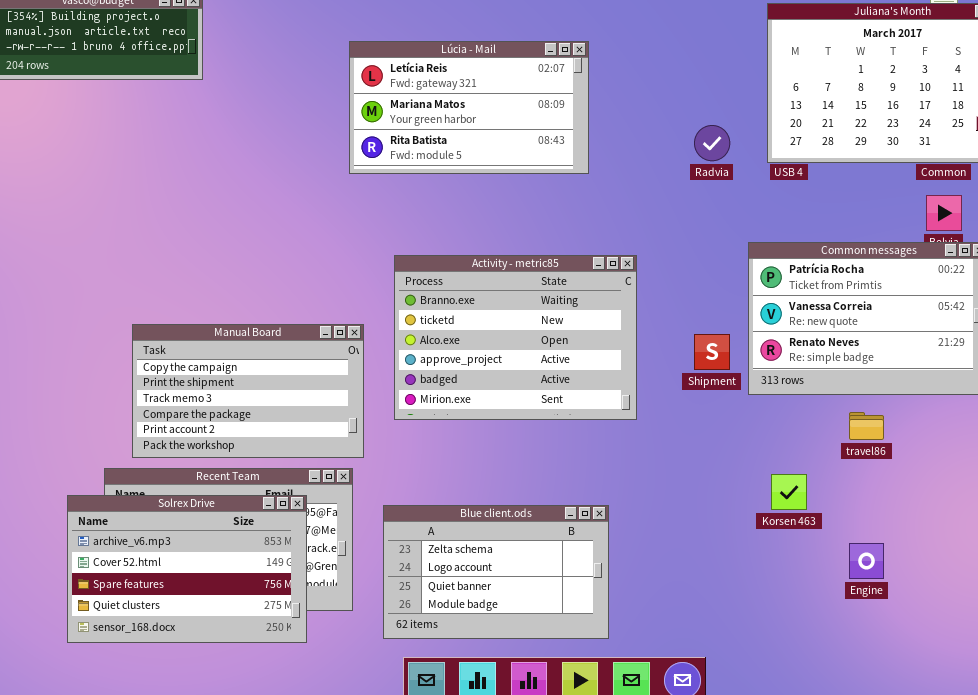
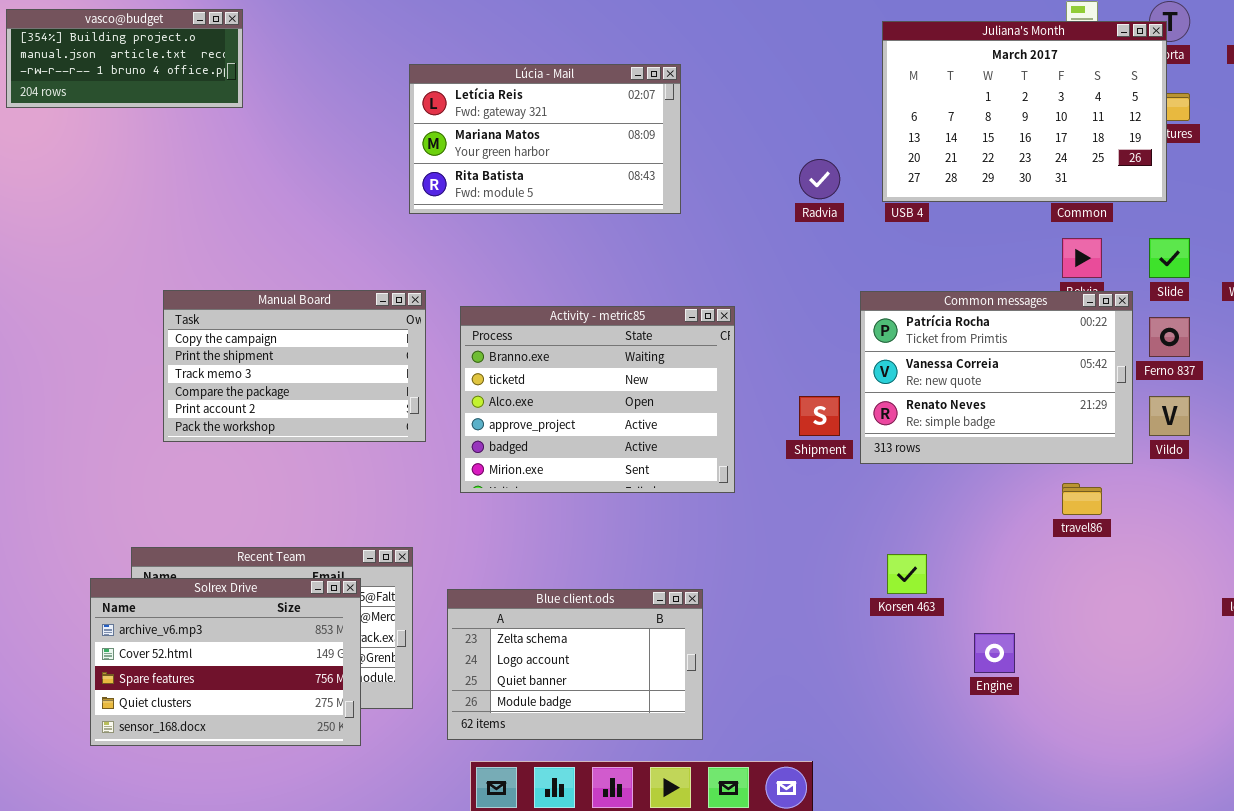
Manual Board: [132,324,364,458] -> [163,290,426,442], moved
travel86: [849,412,884,440] -> [1062,483,1102,515], moved

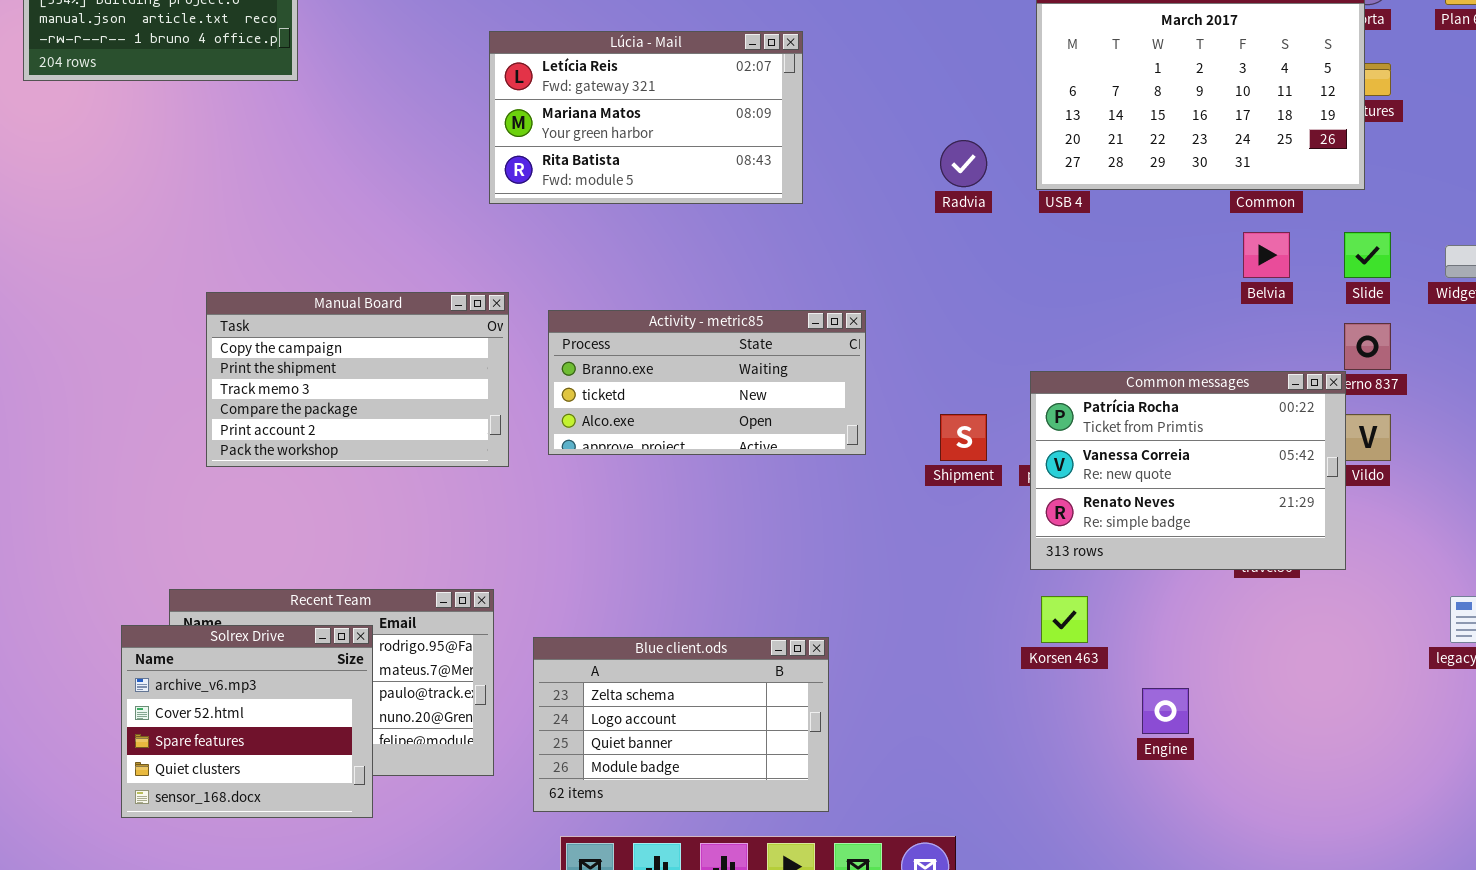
Common messages: [860,291,1133,464] -> [1030,371,1346,570], moved
Activity - metric85: [460,306,735,493] -> [548,310,866,455], resized
Solrex Drive: [90,578,361,746] -> [121,625,373,818], resized

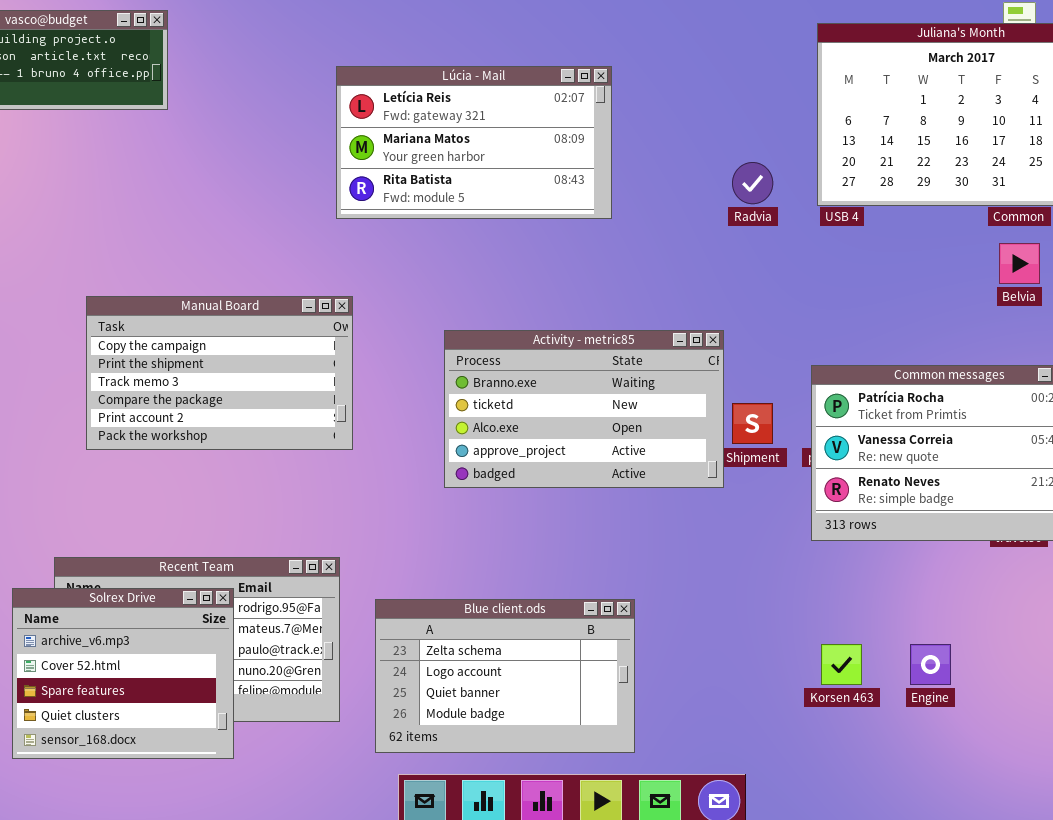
Activity - metric85: [548,310,866,455] -> [444,330,724,488], moved, resized
Korsen 463: [1041,596,1088,643] -> [821,644,862,685], moved

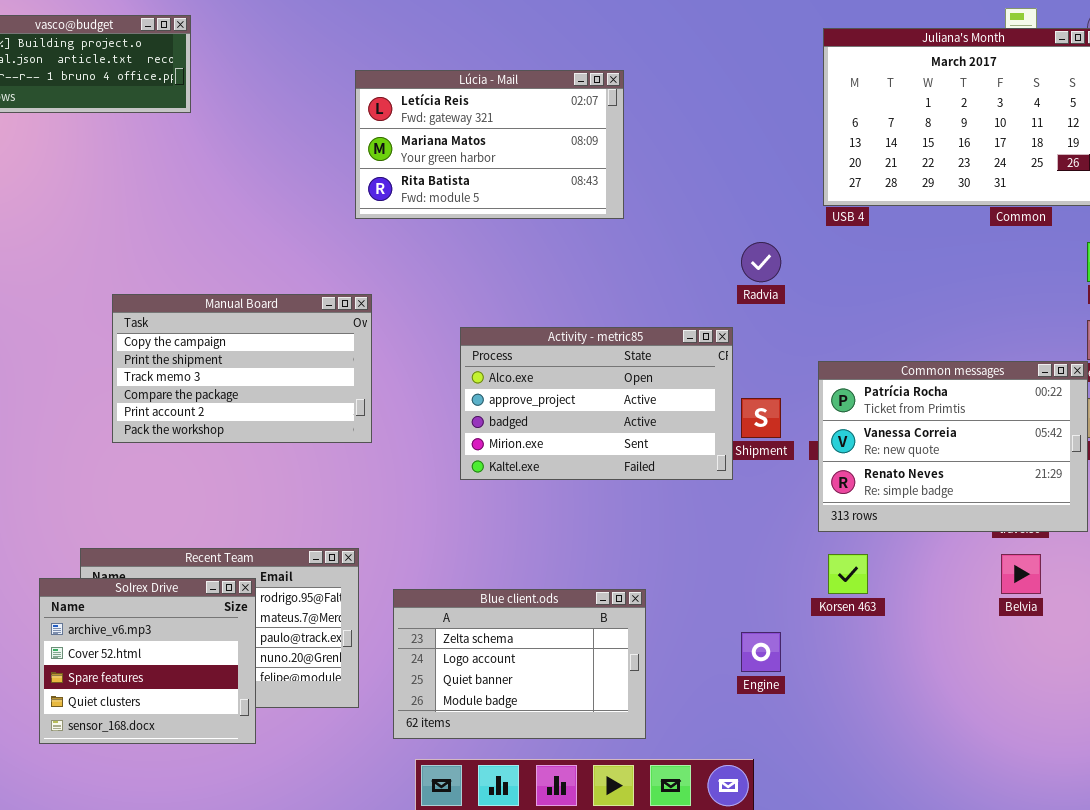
Radvia: [732,162,773,204] -> [741,242,781,282], moved
Belvia: [999,243,1040,284] -> [1001,554,1041,594], moved
Activity - metric85: [444,330,724,488] -> [460,327,733,480], scrolled down 2 rows
Korsen 463: [821,644,862,685] -> [828,554,868,594], moved
Engine: [910,644,951,685] -> [741,632,781,672], moved

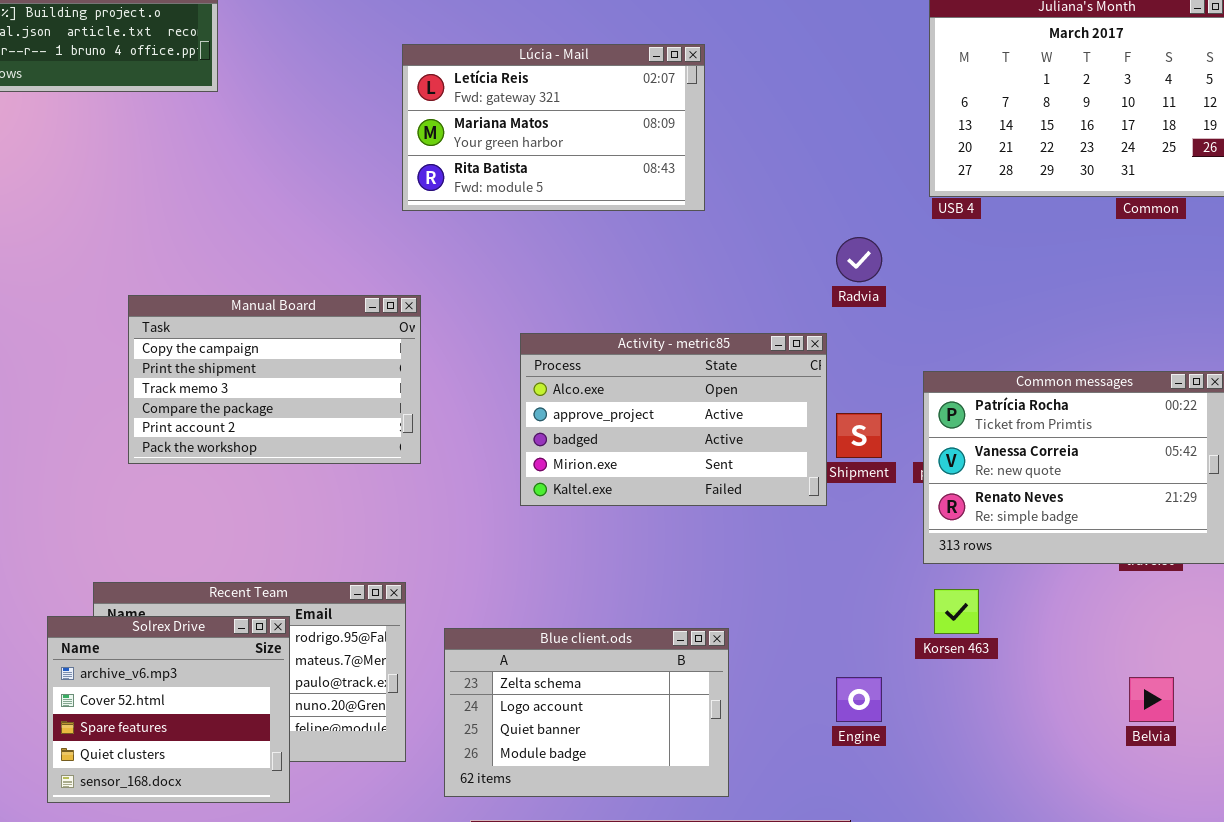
Belvia: [1001,554,1041,594] -> [1129,677,1174,722], moved

